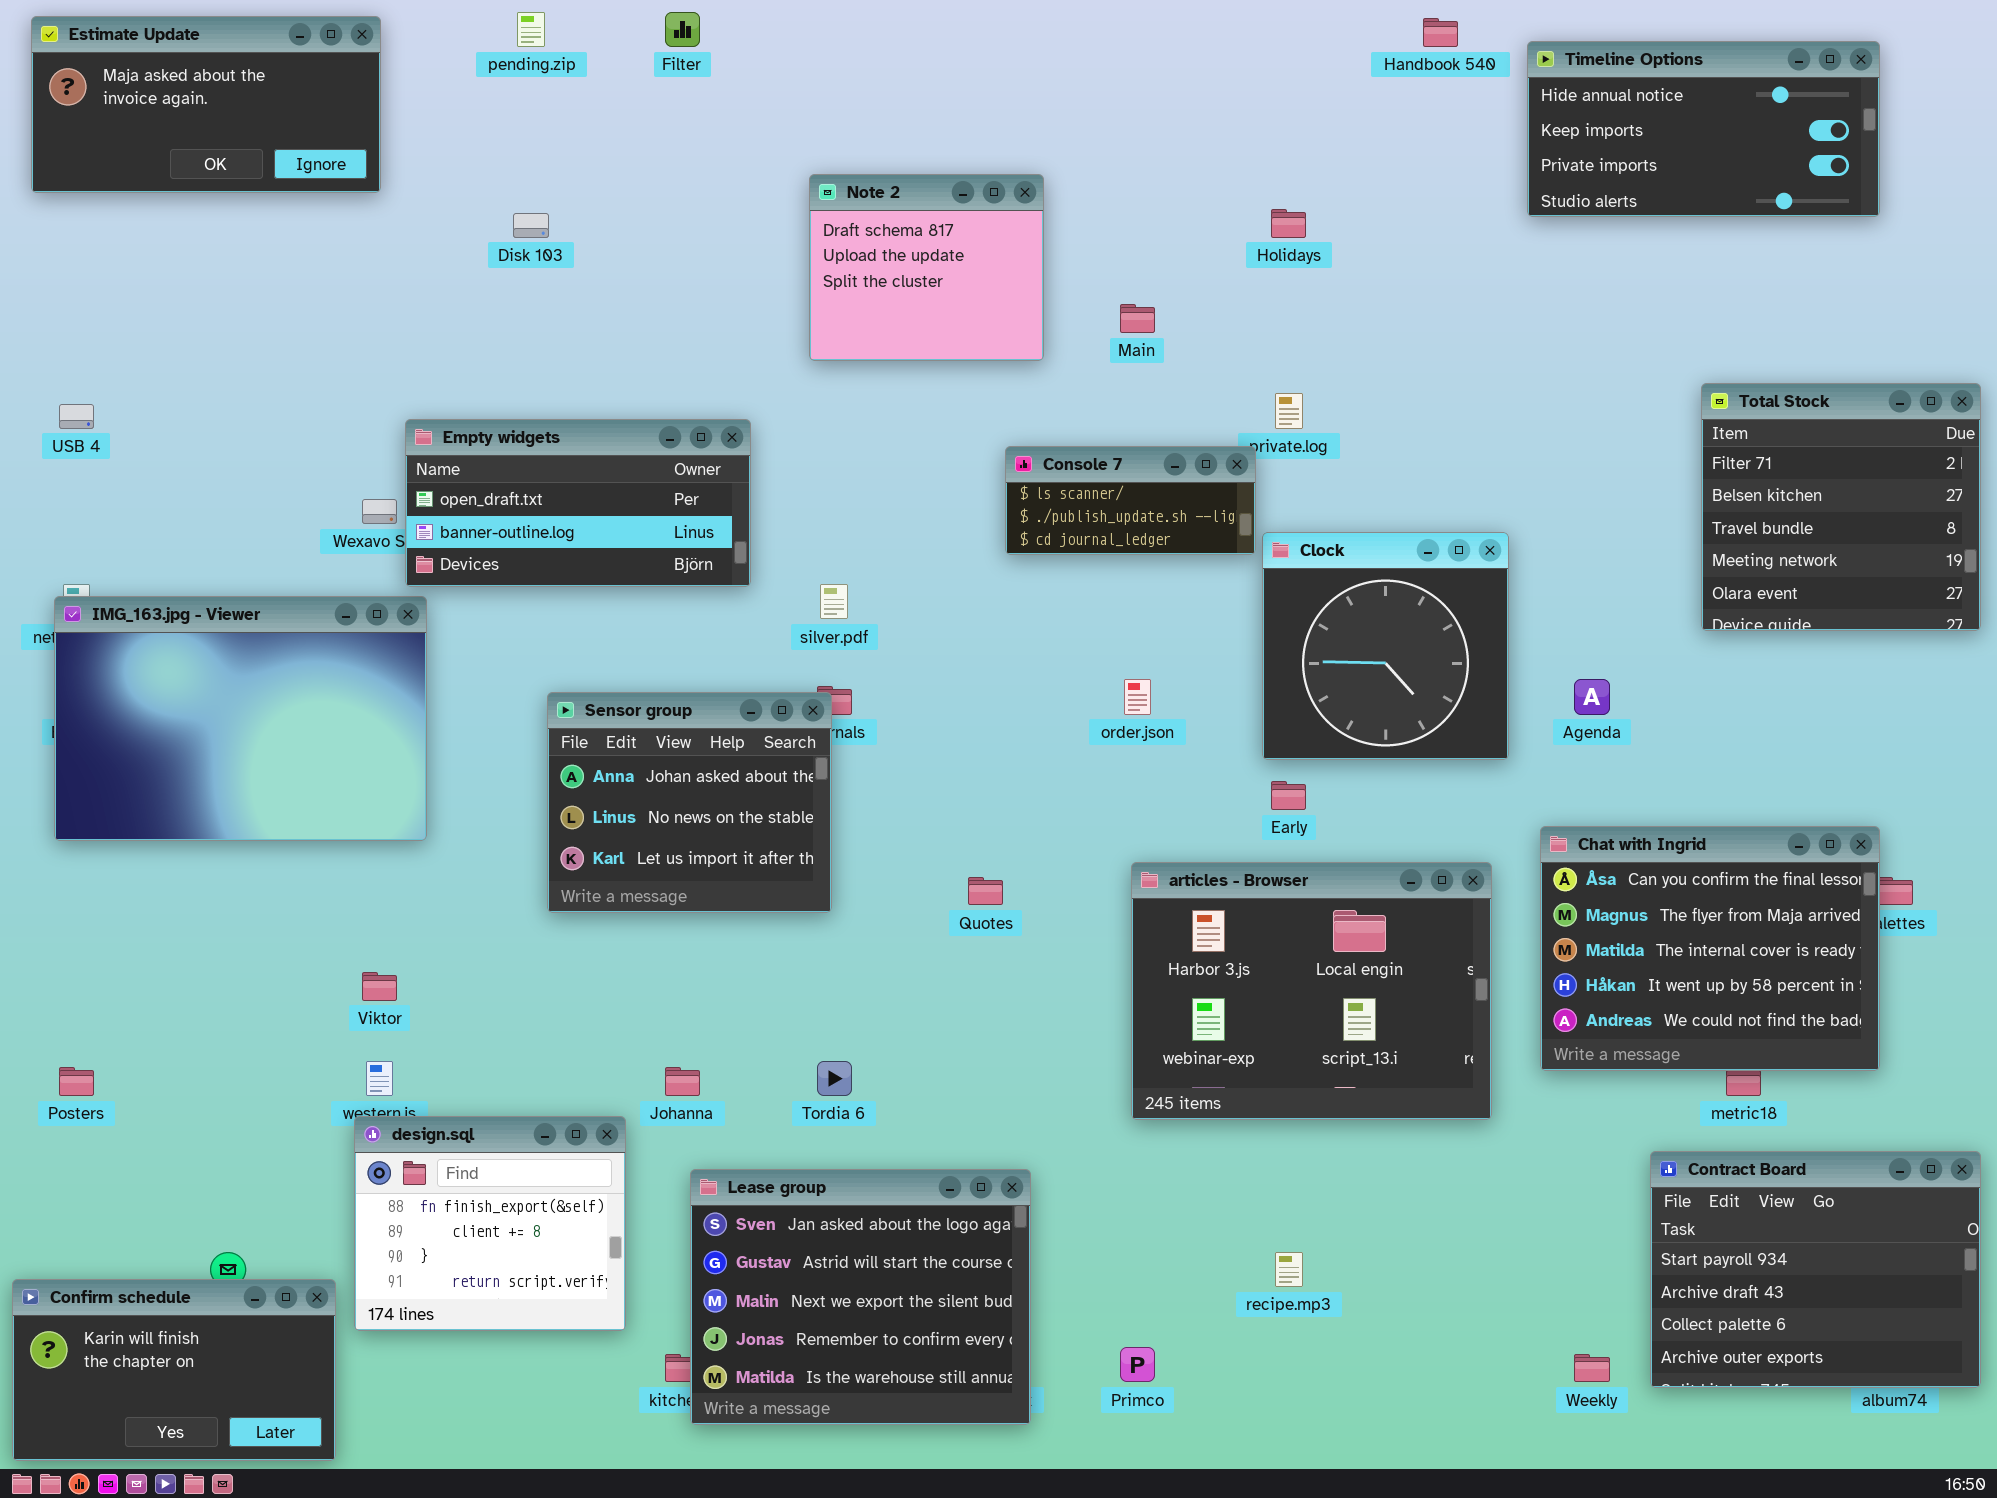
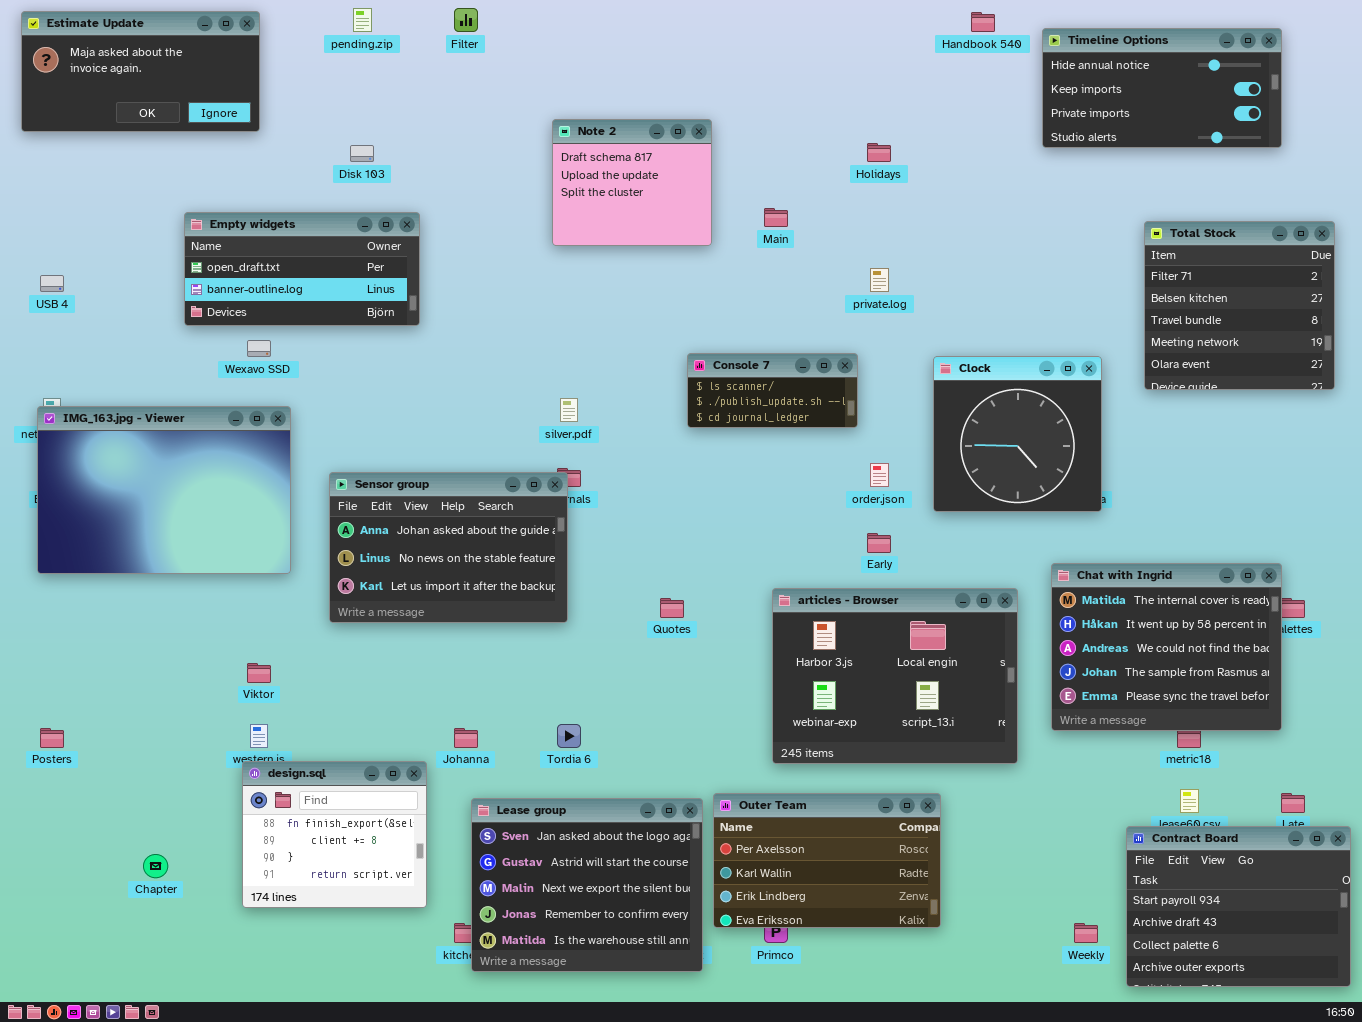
Total Stock: [1701,383,1981,631] -> [1144,221,1335,390], moved
Empty widgets: [405,419,751,587] -> [184,212,420,326], moved
Console 7: [1005,446,1256,555] -> [687,353,858,428], moved
Clock: [1262,532,1509,760] -> [933,356,1102,512], moved
order.json: [1124,679,1151,715] -> [870,463,889,487], moved
Sensor group: [547,692,832,913] -> [329,472,568,623], resized
Chat with Ingrid: [1540,826,1880,1071] -> [1051,563,1282,731], scrolled down 2 rows
Contract Board: [1650,1151,1981,1388] -> [1126,826,1351,987], moved
Outer Team: none -> [713,793,941,928], opened
Confirm schedule: [12,1279,336,1461] -> none, closed

